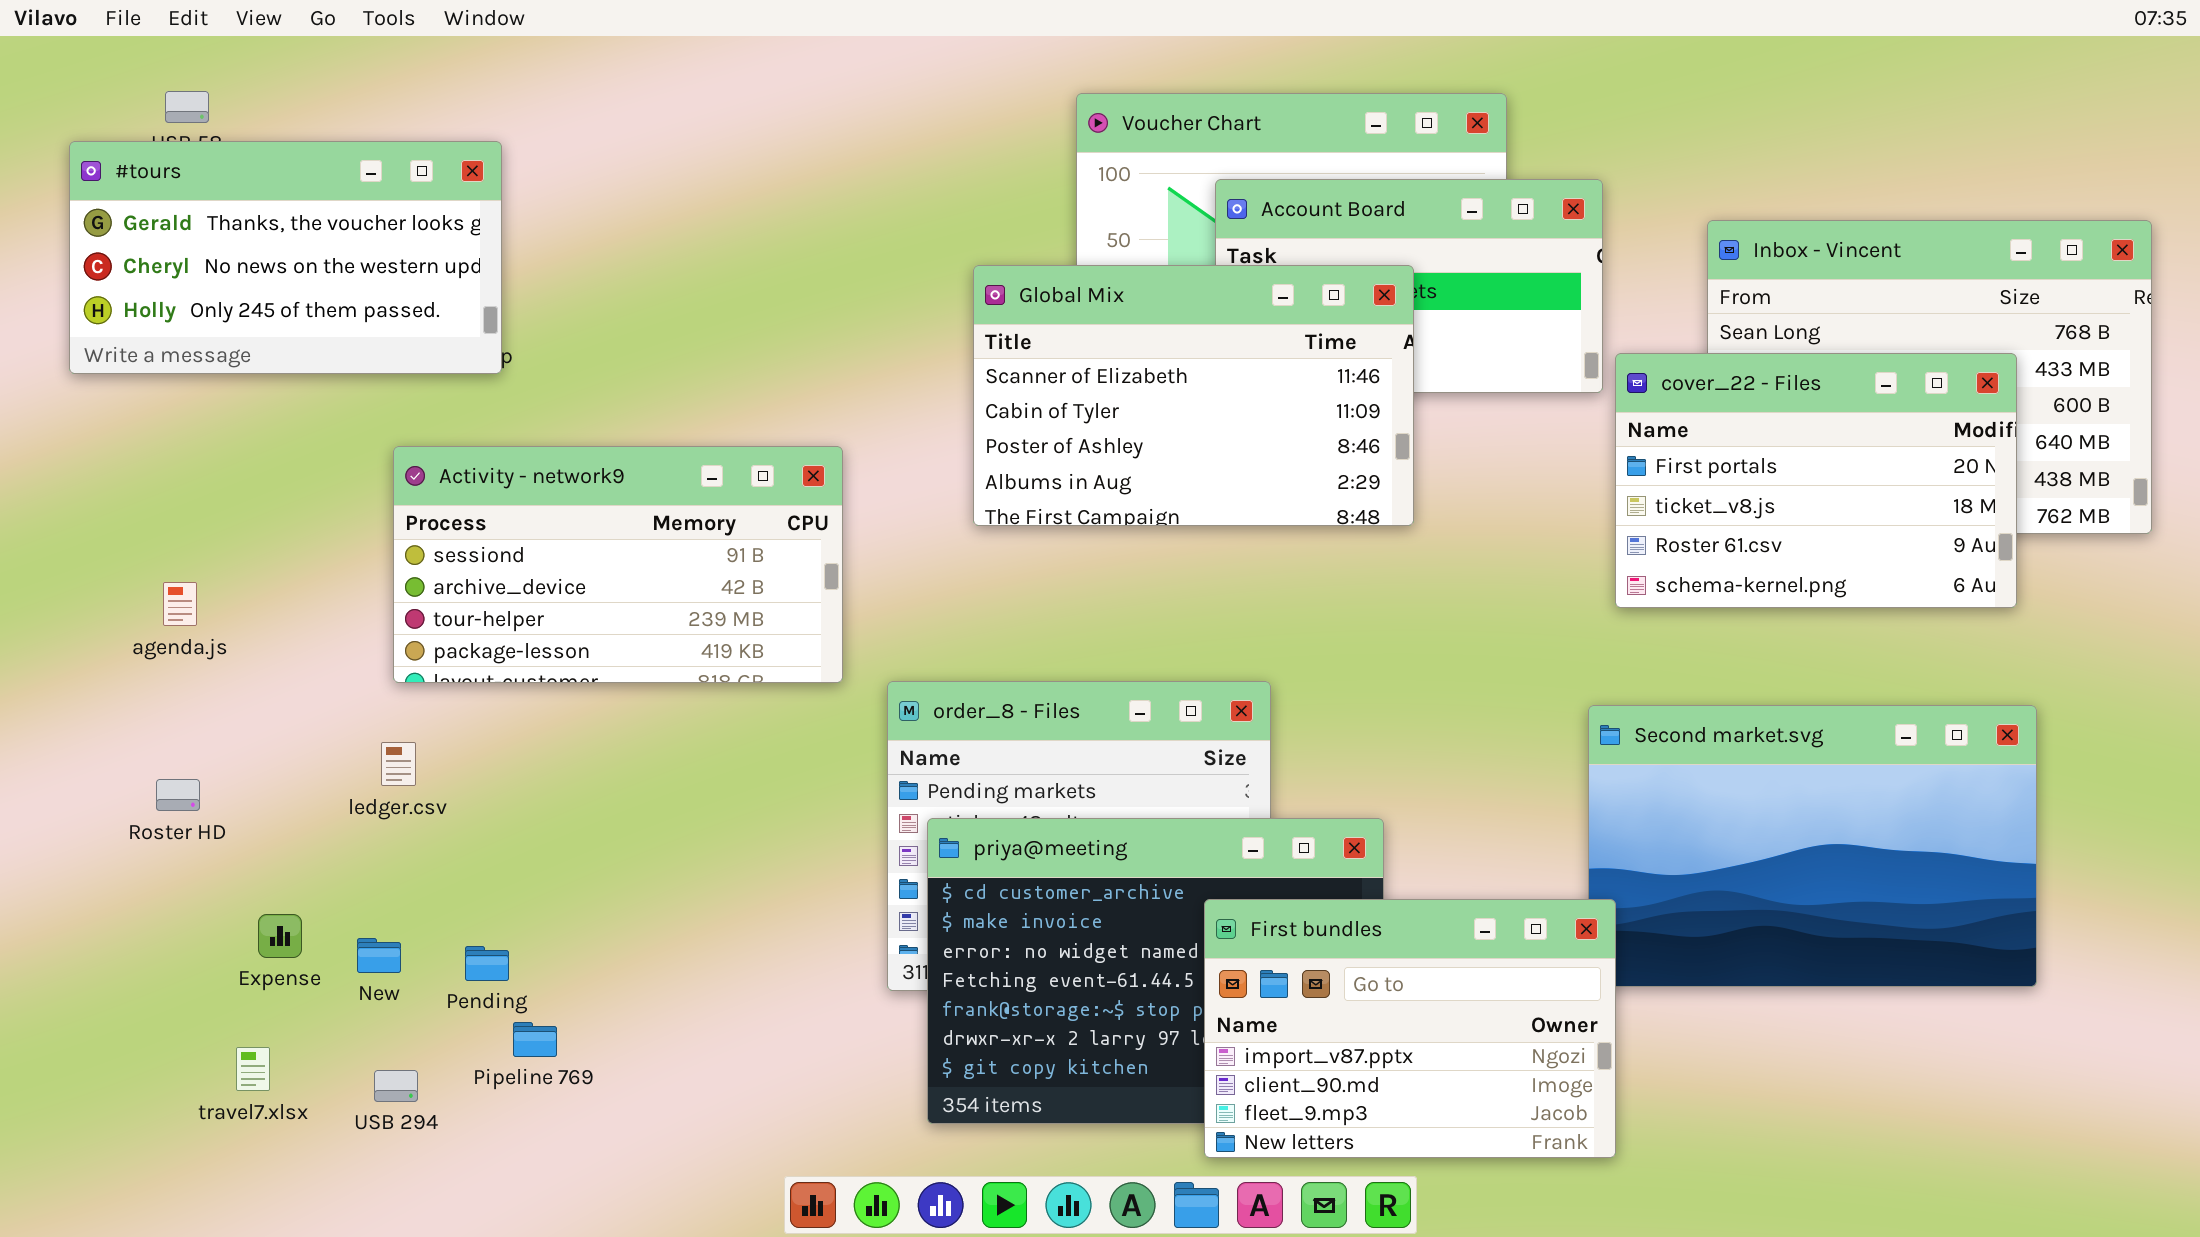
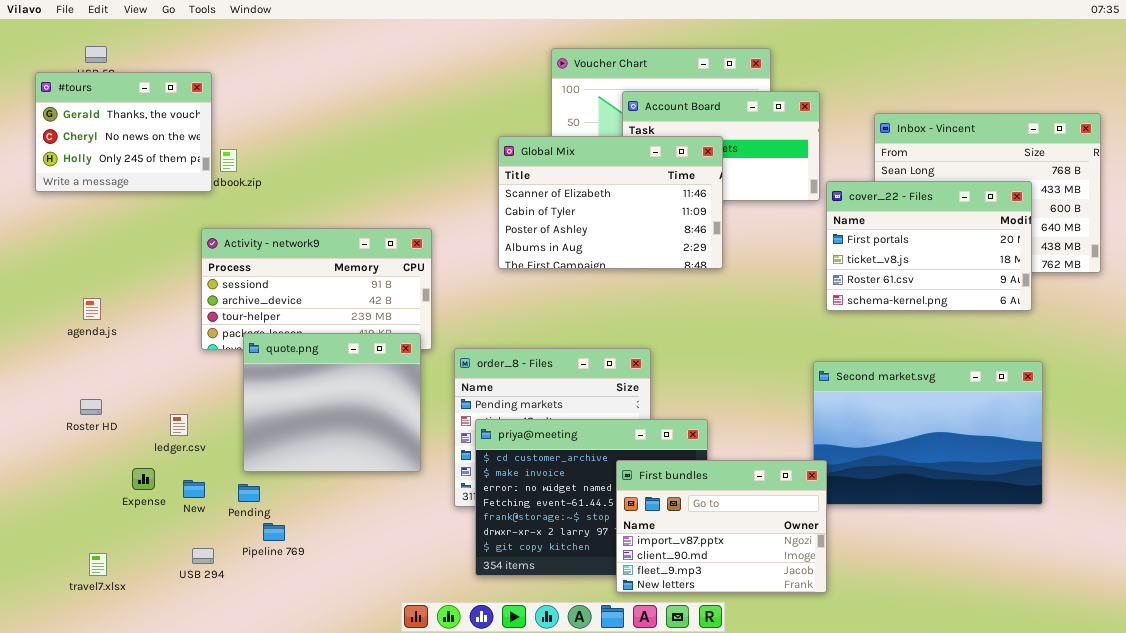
#tours: [69,141,502,374] -> [35,72,212,192], resized
quote.png: none -> [243,333,421,472], opened
ledger.csv: [381,742,416,786] -> [170,414,188,436], moved
travel7.xlsx: [236,1047,270,1091] -> [89,553,107,576], moved

